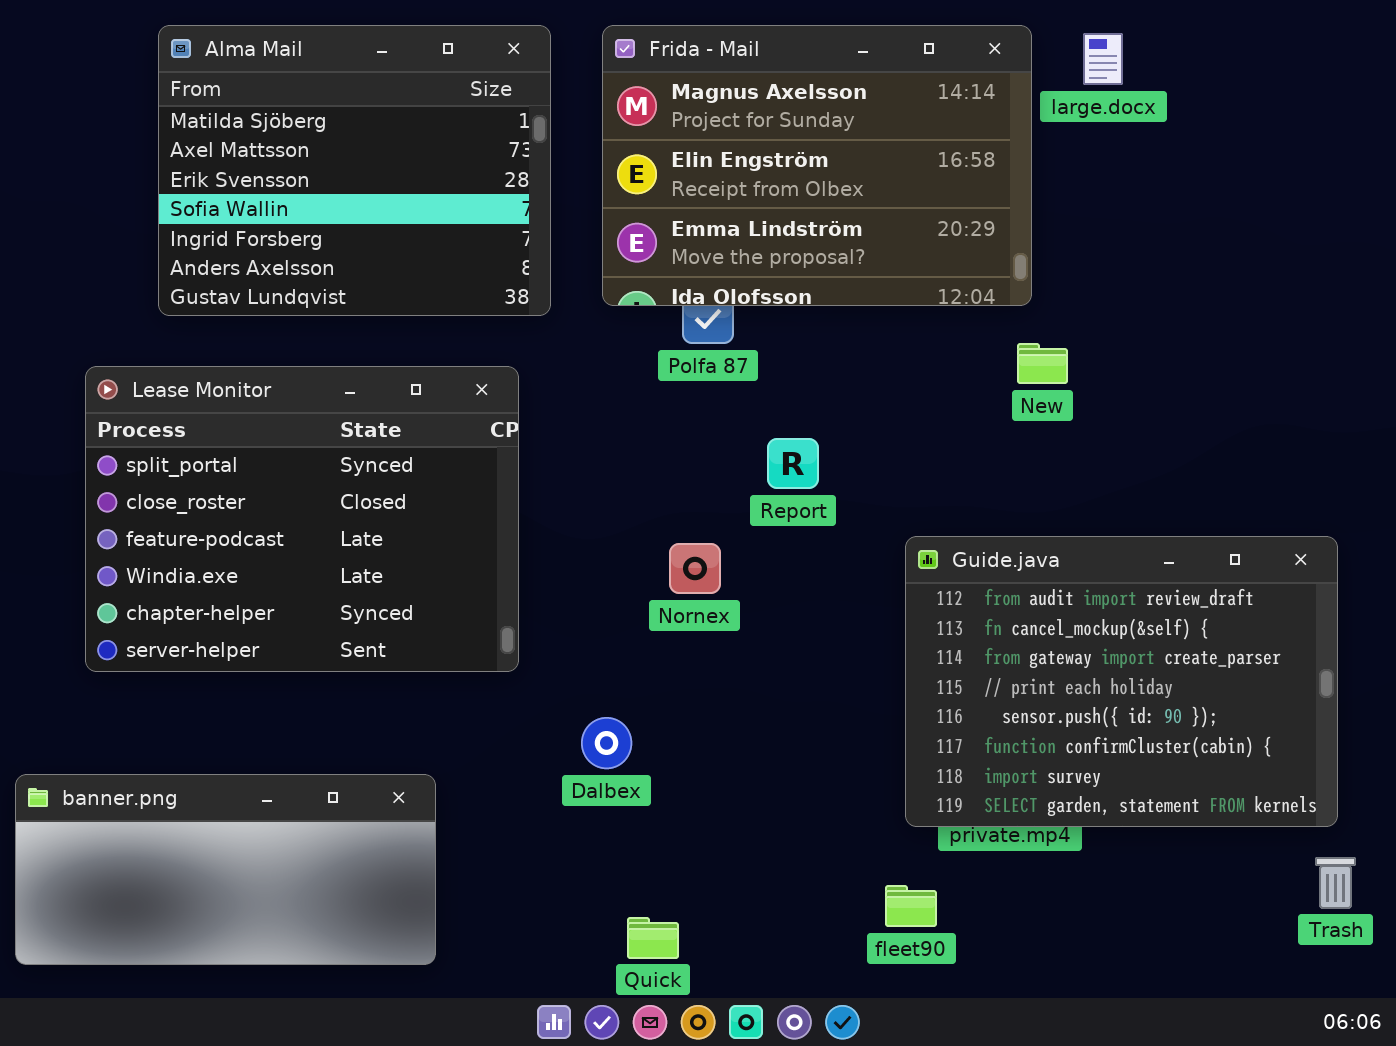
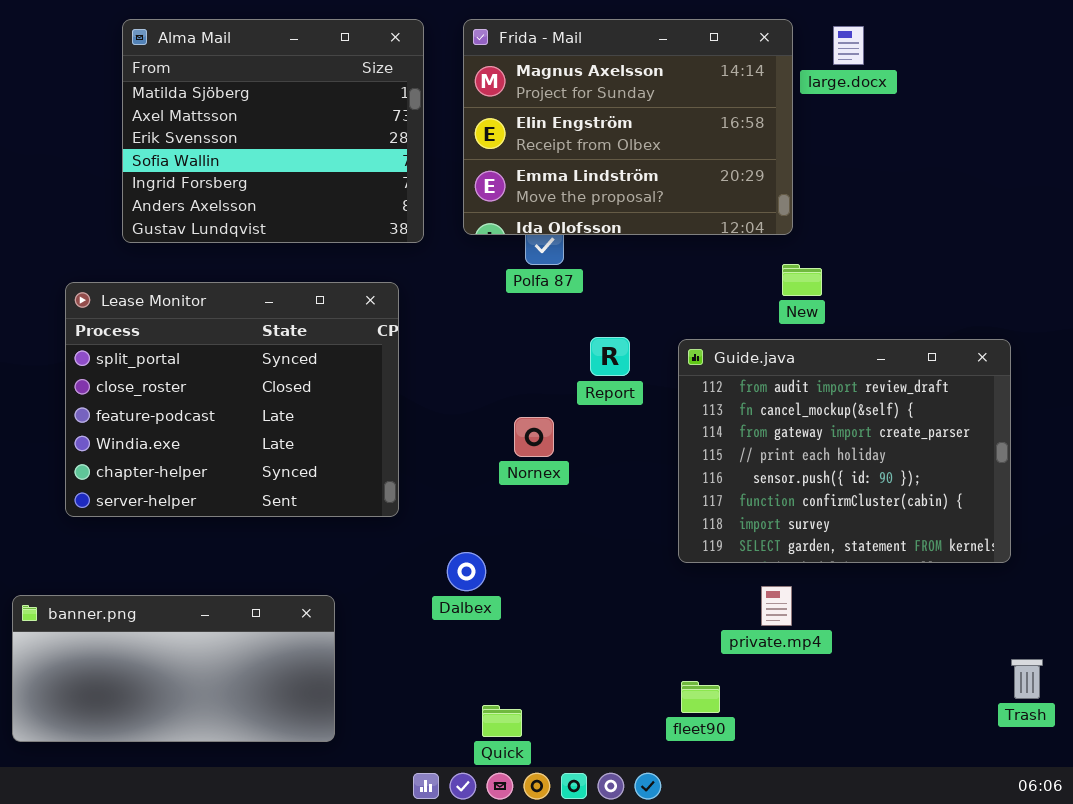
Guide.java: [905,536,1338,827] -> [678,339,1011,563], moved

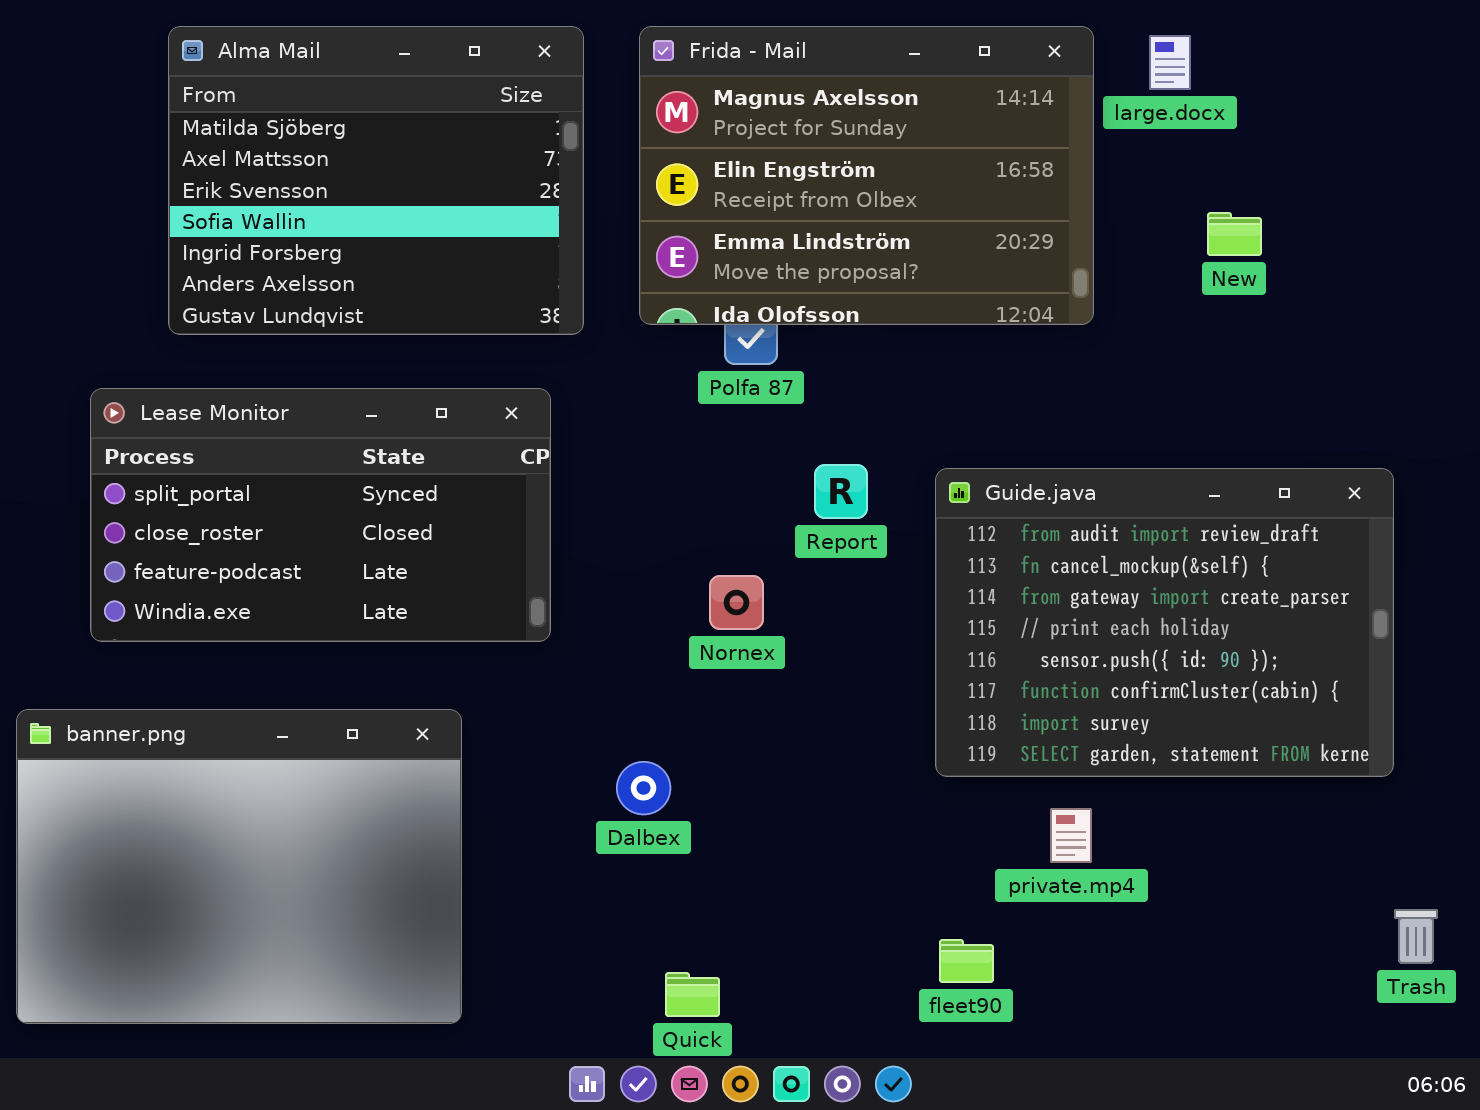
New: [782,264,822,296] -> [1207,212,1262,256], moved
Lease Monitor: [65,282,399,517] -> [90,388,551,642], resized
banner.png: [12,595,335,742] -> [16,709,462,1024], resized

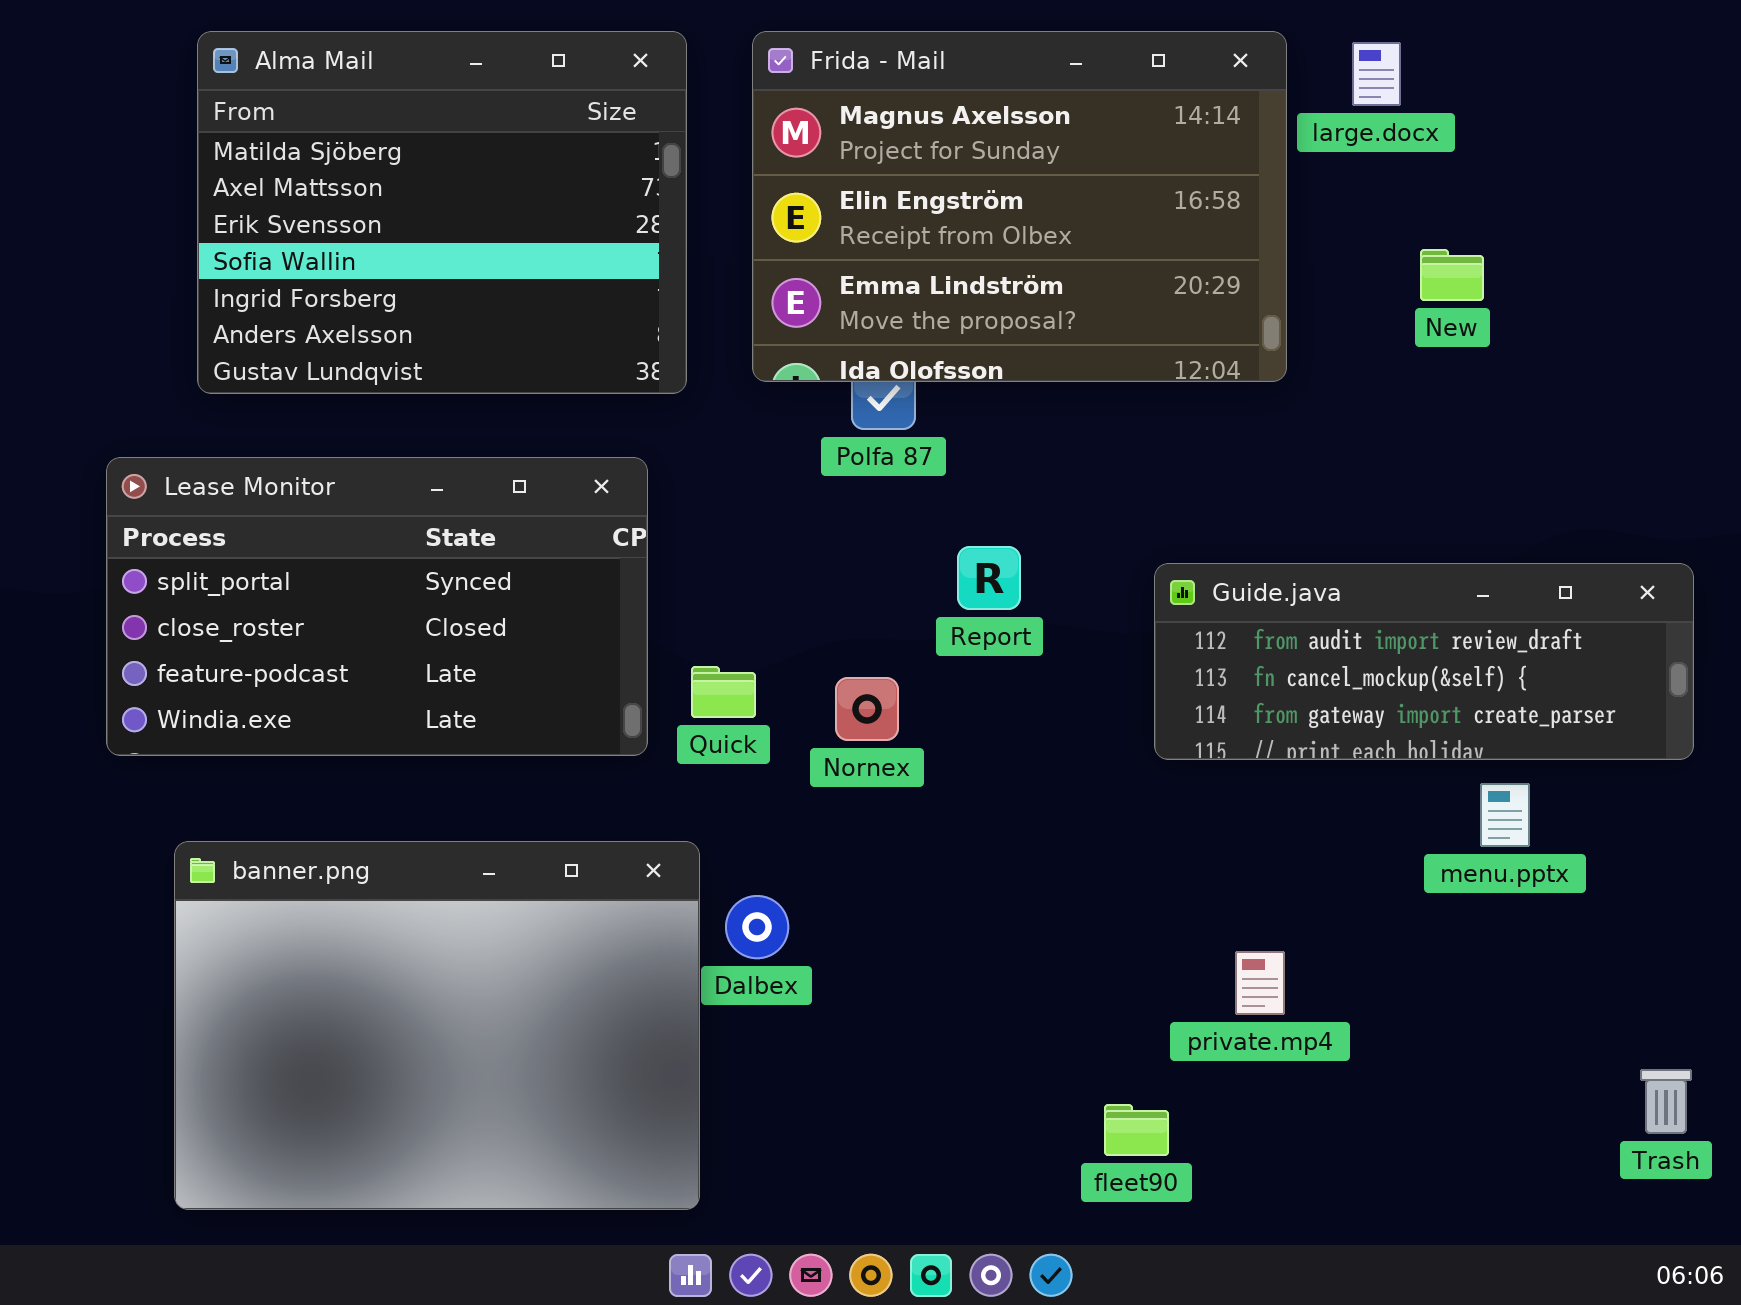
Guide.java: [935,468,1394,777] -> [1154,563,1694,760], moved, resized
banner.png: [16,709,462,1024] -> [174,841,700,1210], moved
Quick: [665,972,720,1017] -> [691,666,756,718], moved

